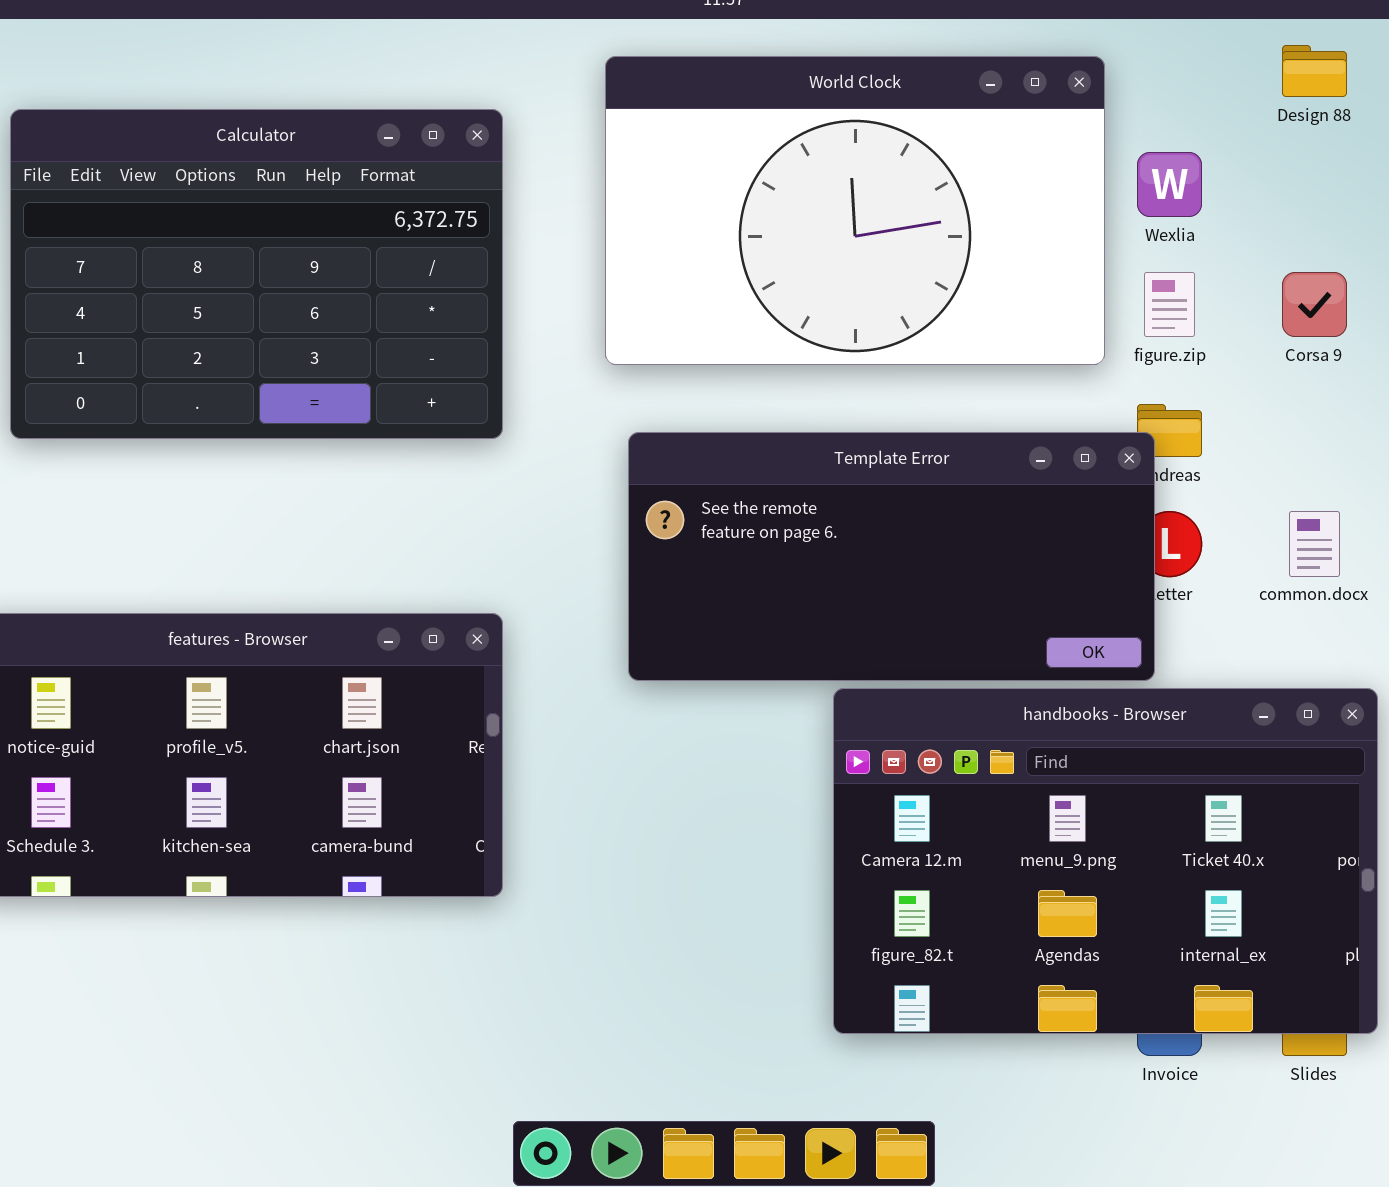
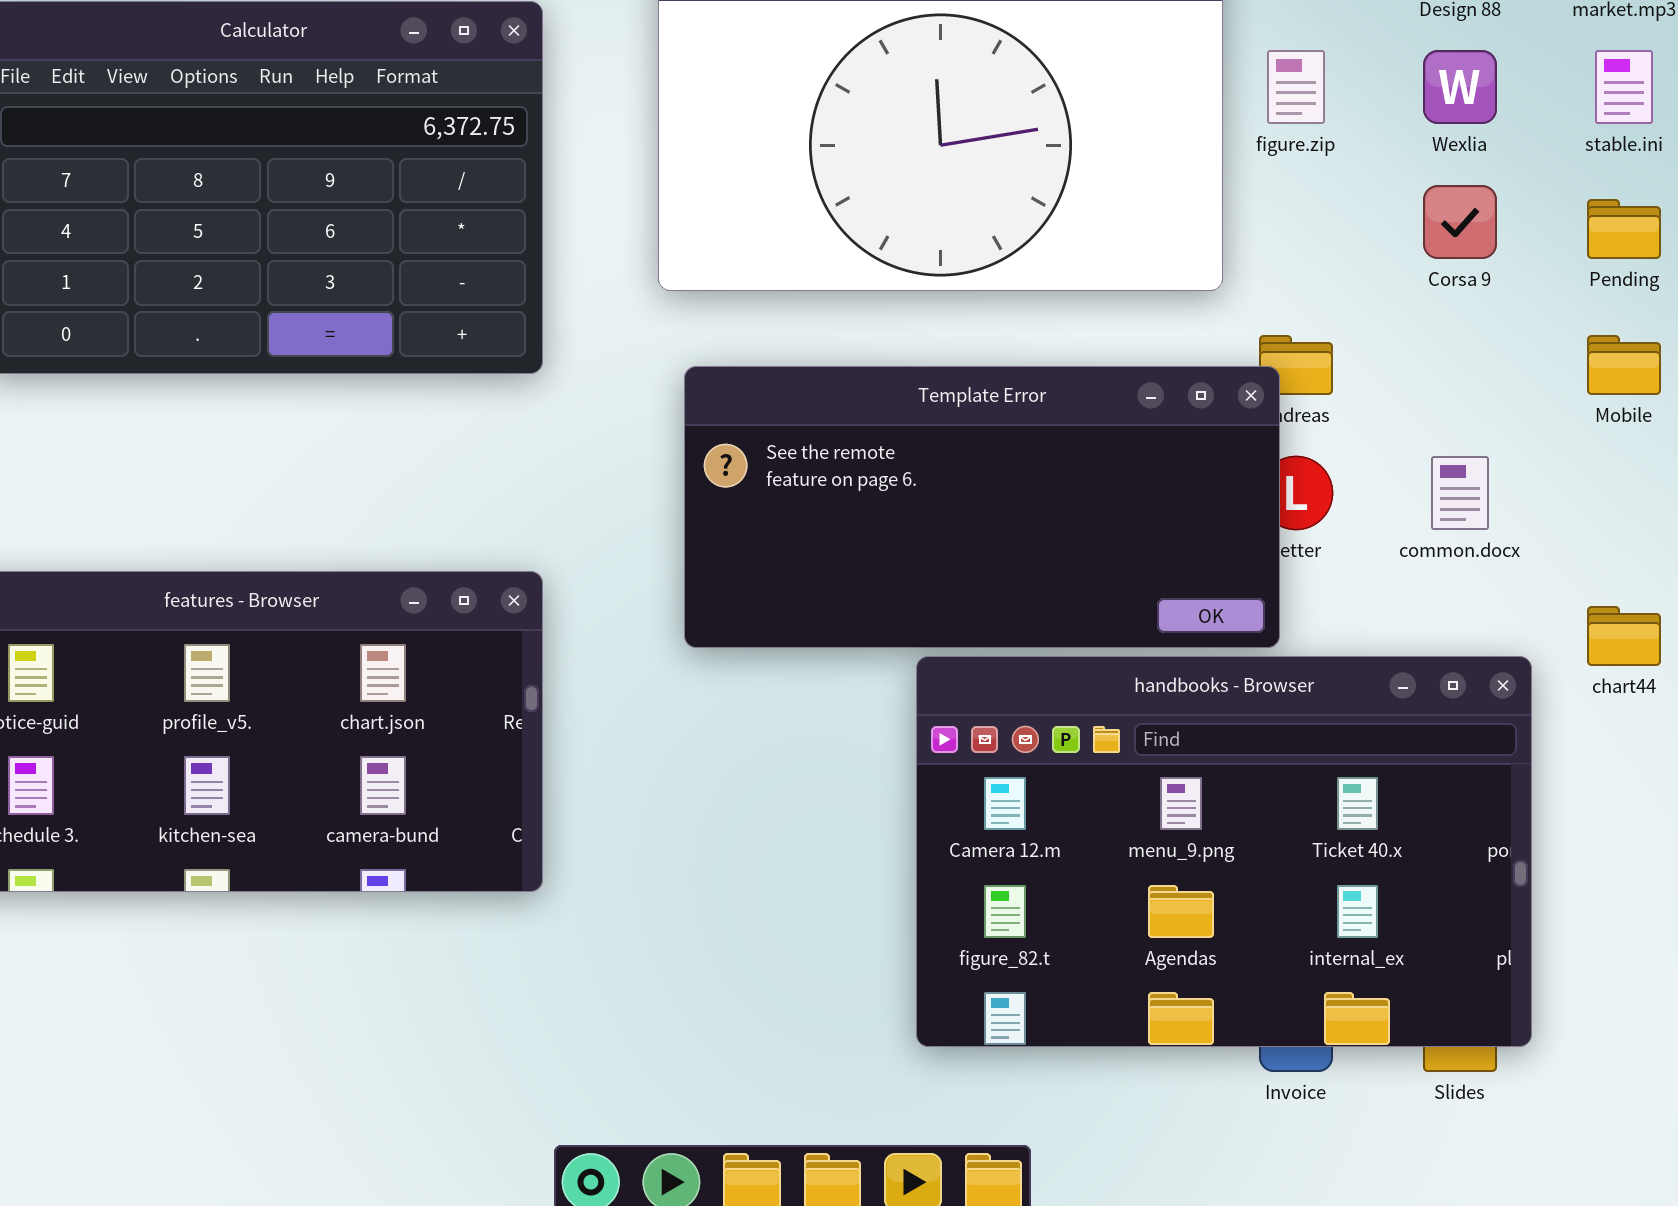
Wexlia: [1137,152,1202,217] -> [1423,50,1497,124], moved
figure.zip: [1144,272,1195,337] -> [1267,50,1325,124], moved

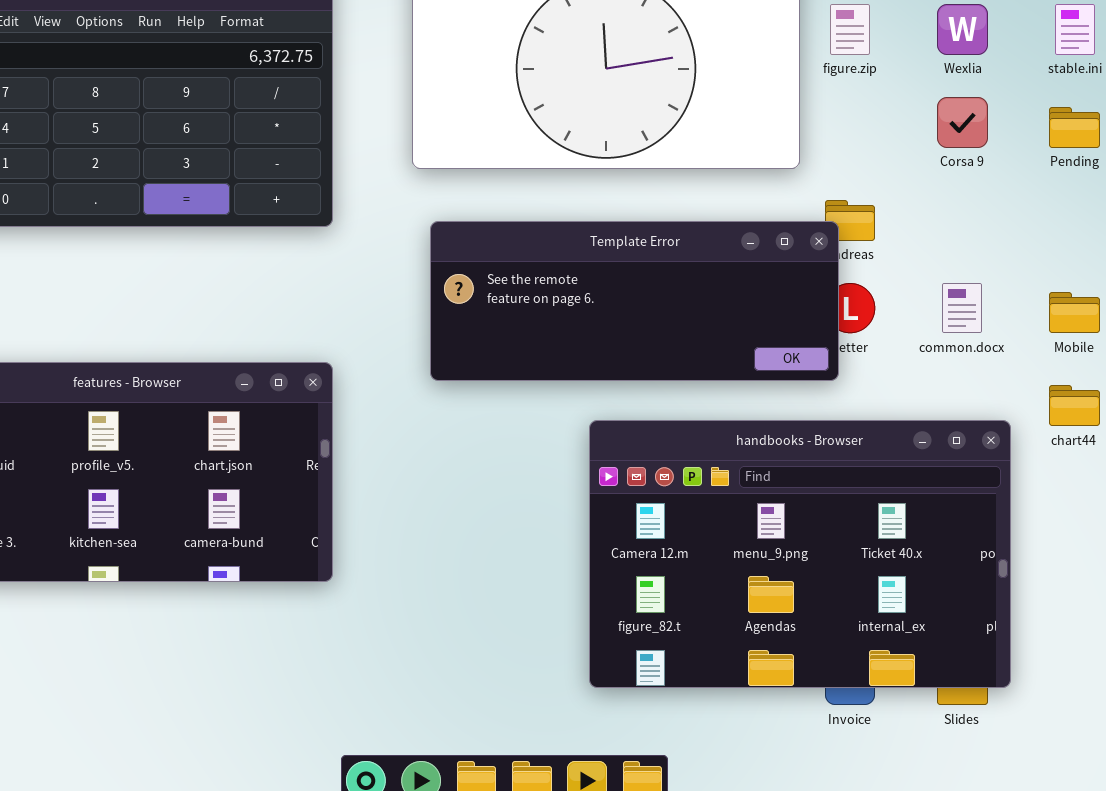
Mobile: [1587,335,1661,395] -> [1049,292,1100,333], moved
Template Error: [684,366,1280,648] -> [430,221,839,381], resized

